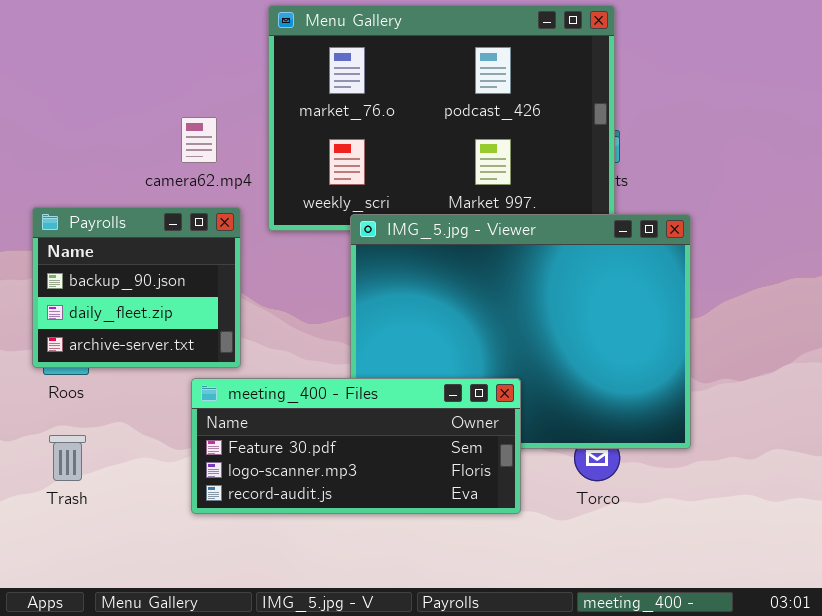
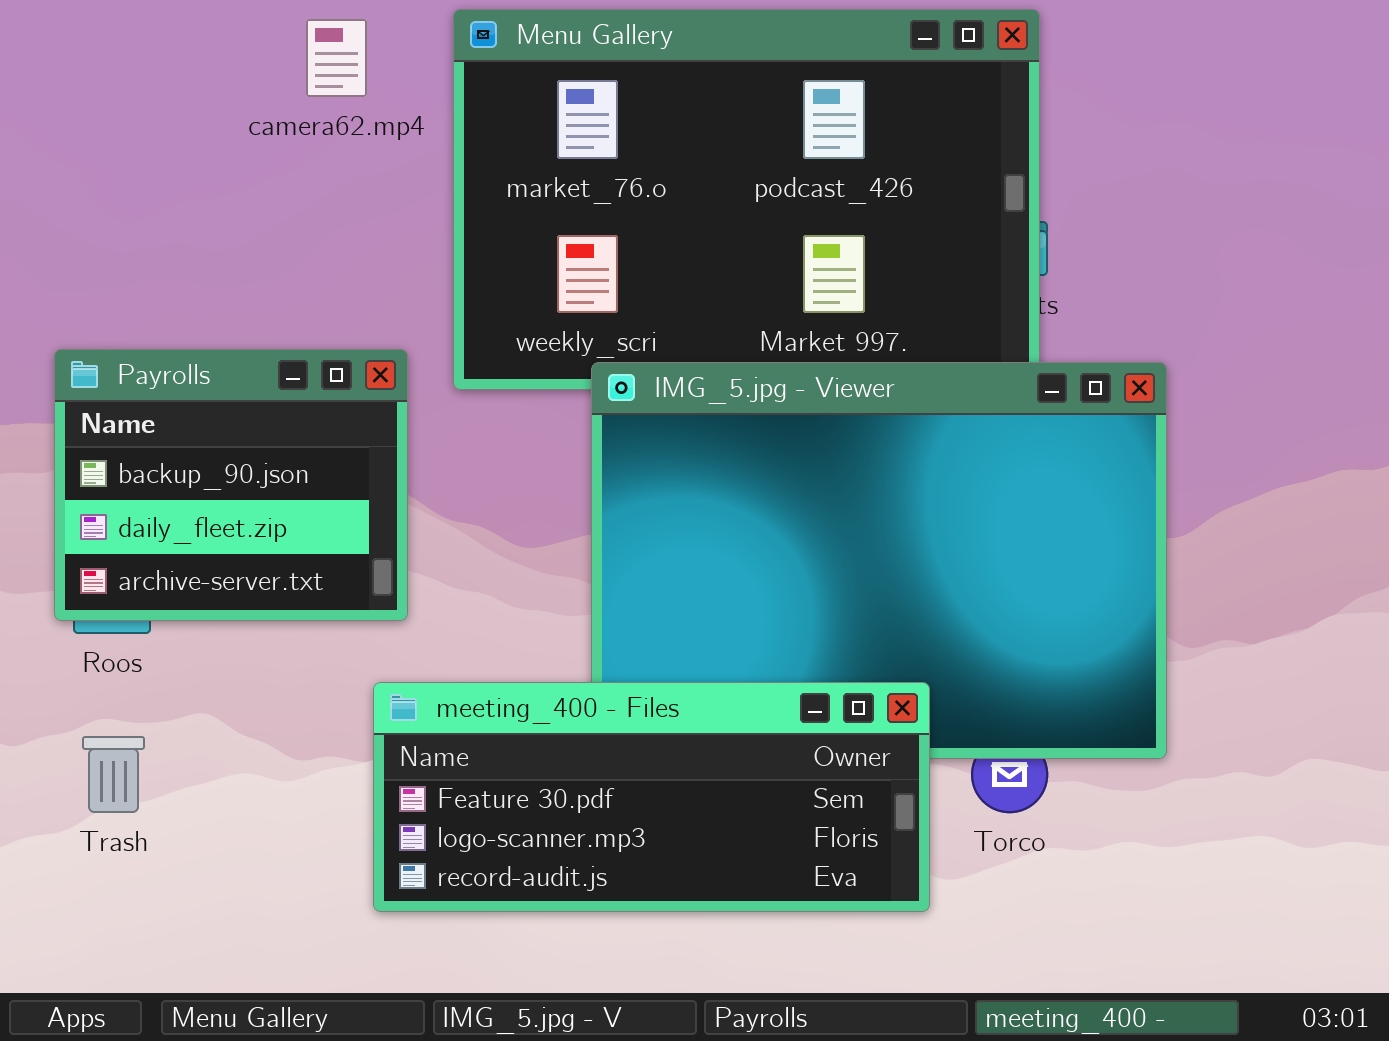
camera62.mp4: [181,117,217,163] -> [306,19,367,97], moved
meeting_400 - Files: [191,378,521,514] -> [373,682,930,912], moved

